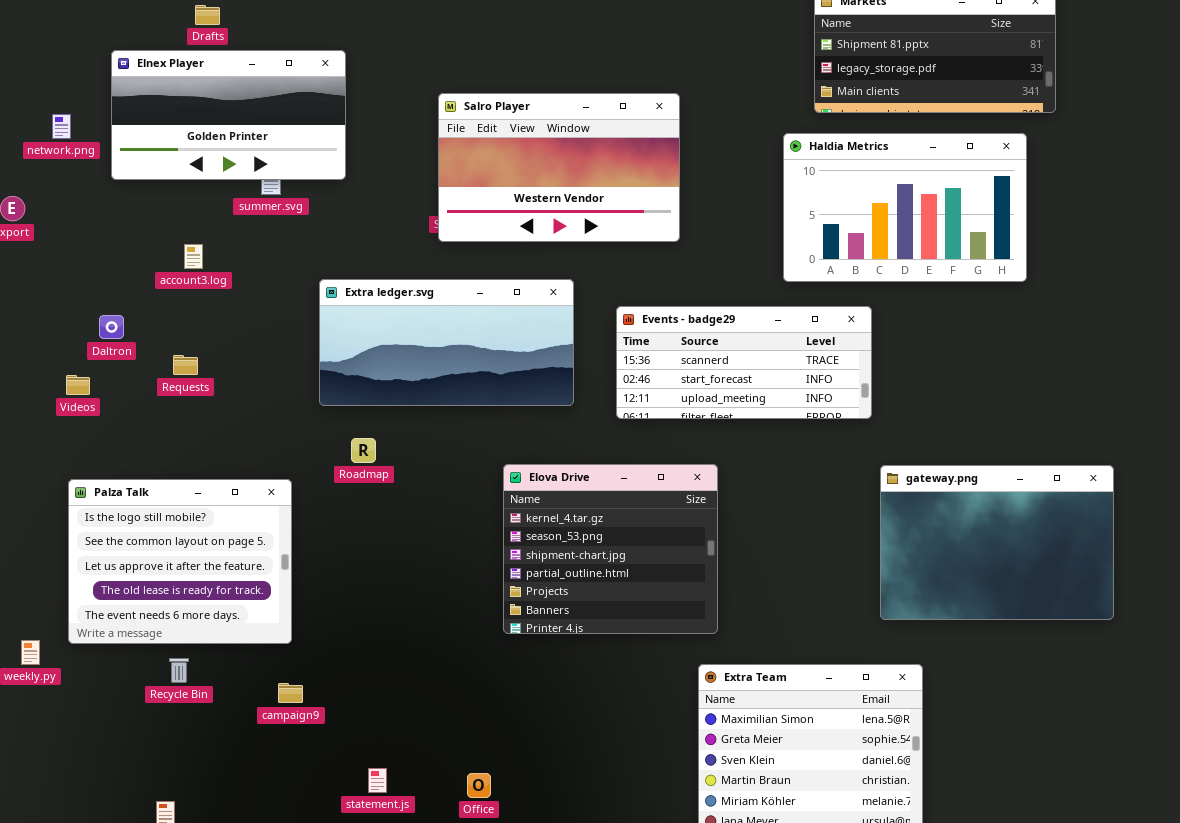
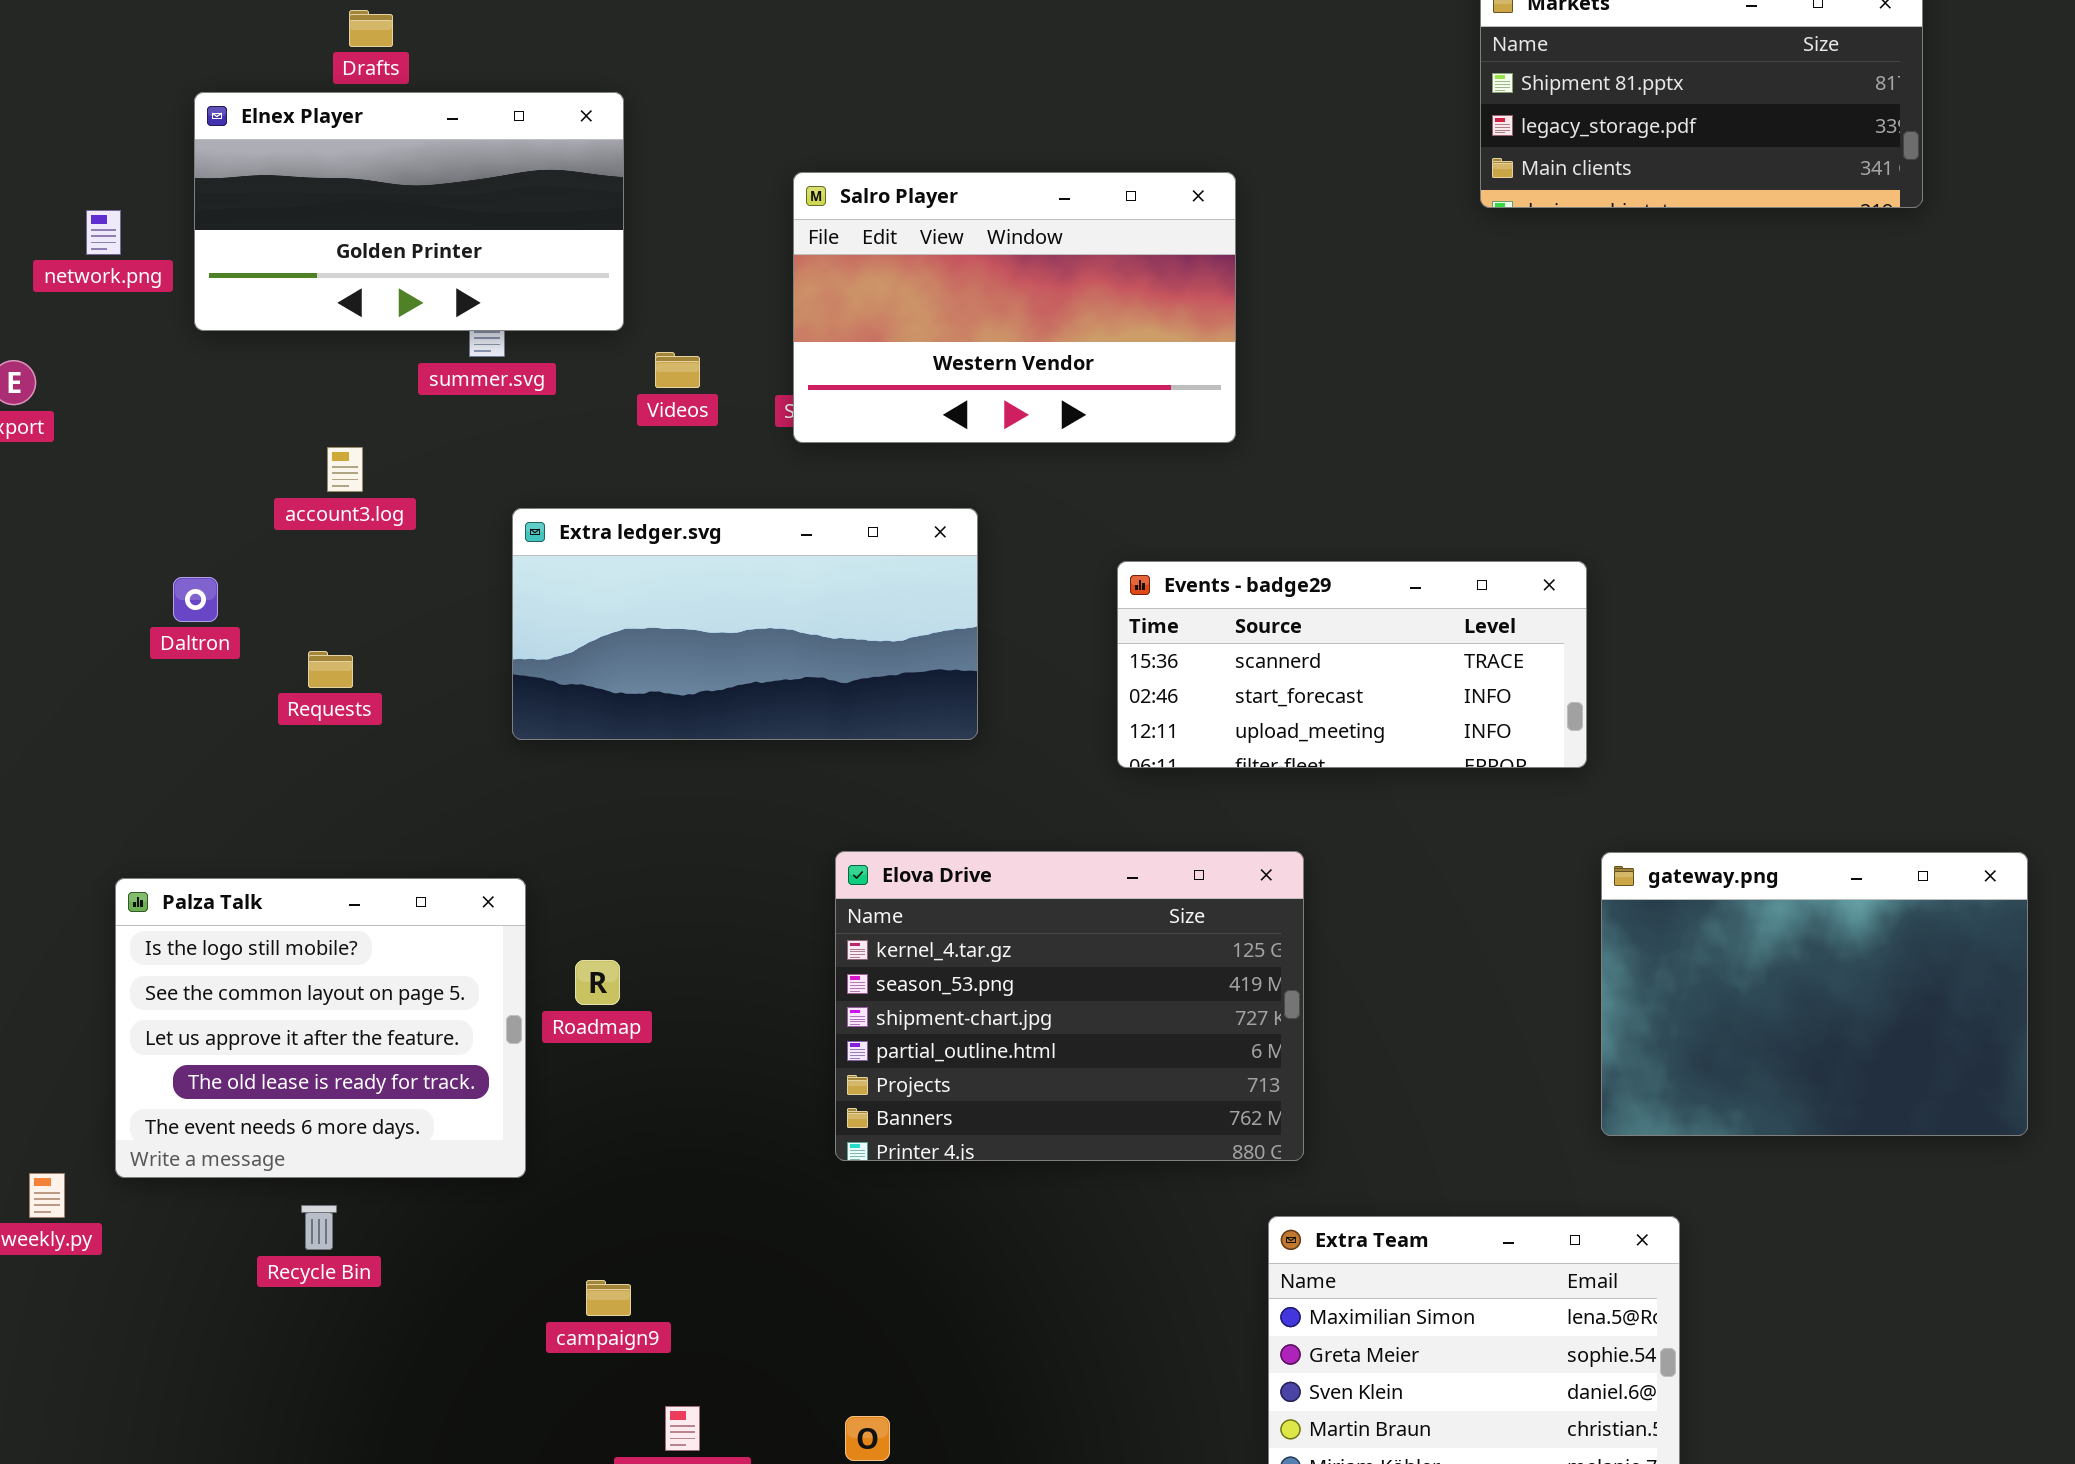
Haldia Metrics: [783,133,1027,282] -> none, closed
Extra ledger.svg: [319,279,574,406] -> [512,508,978,740], moved
Videos: [66,375,90,395] -> [655,352,700,388], moved
Roadmap: [351,438,376,463] -> [575,960,620,1005], moved
Elova Drive: [503,464,718,634] -> [835,851,1304,1161], resized
campaign9: [278,683,303,703] -> [586,1280,631,1316], moved

